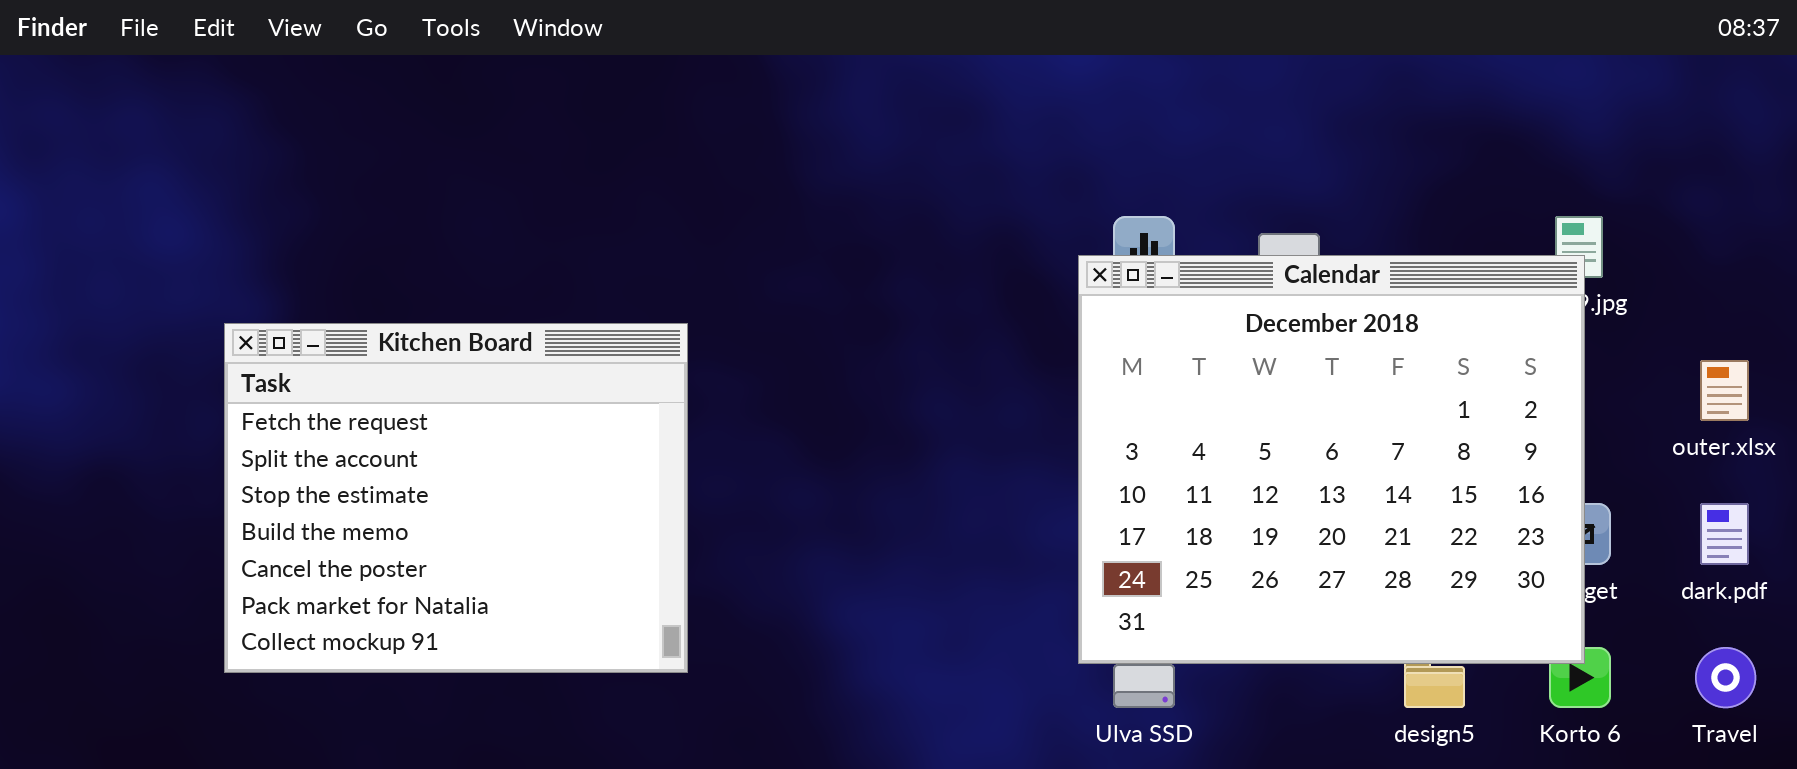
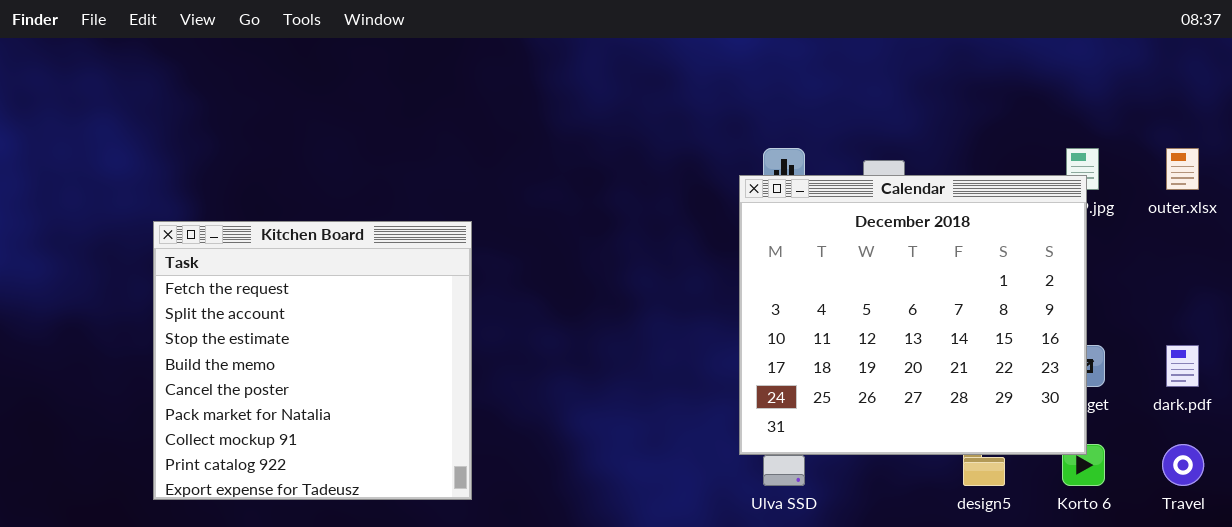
Kitchen Board: [224,323,688,673] -> [153,221,472,500], resized
outer.xlsx: [1700,360,1749,421] -> [1166,148,1199,190], moved

